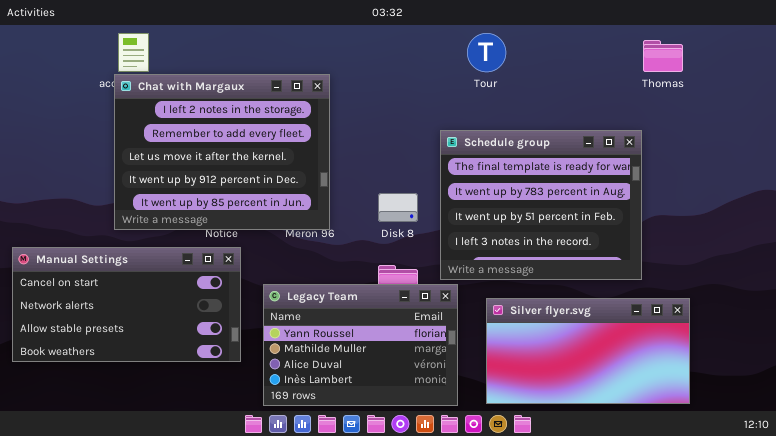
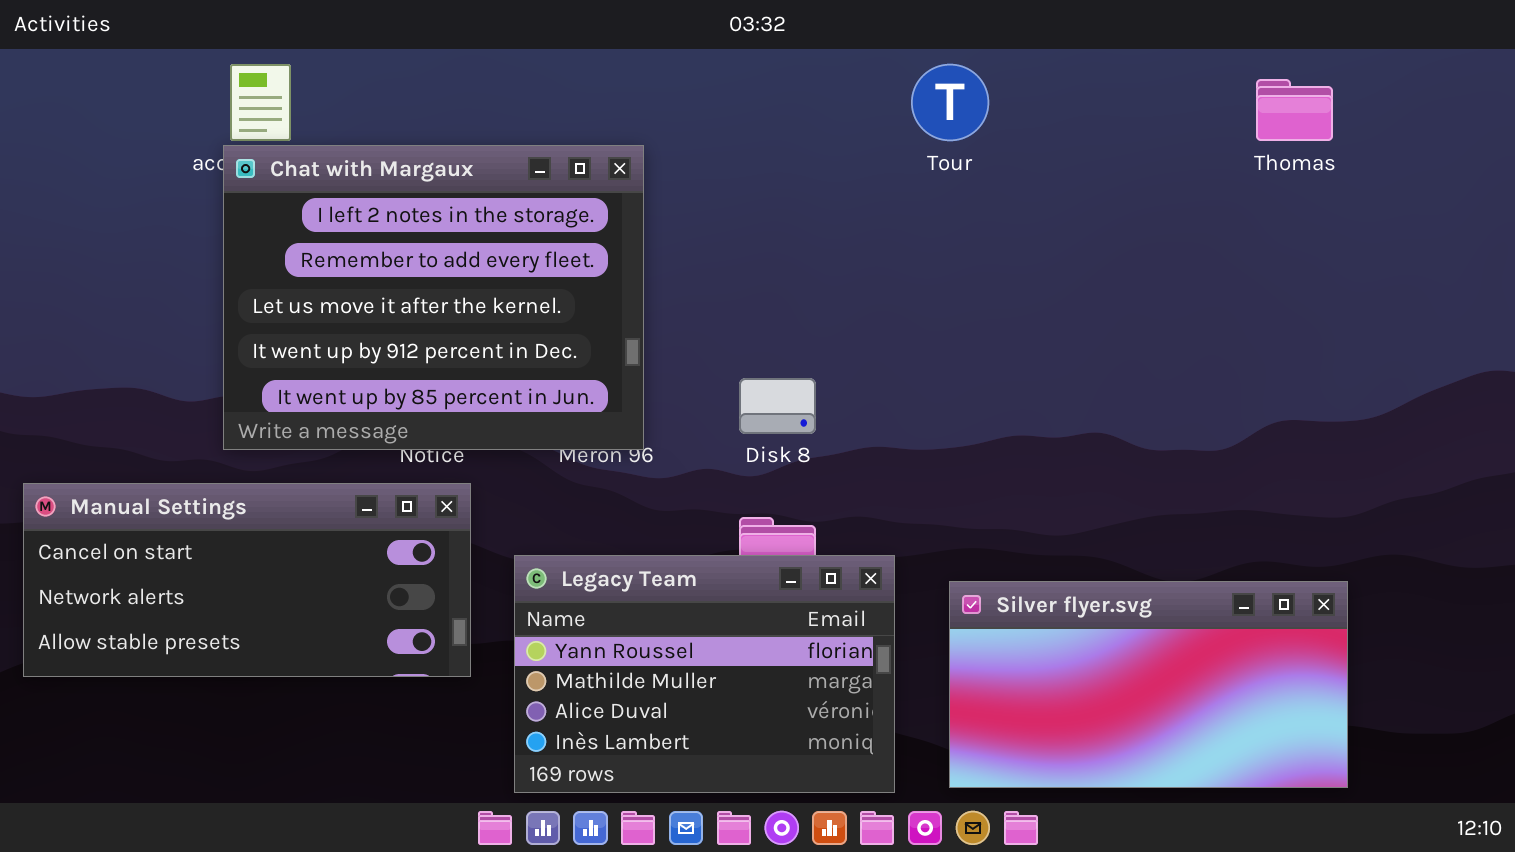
Schedule group: [440,130,642,280] -> none, closed
Manual Settings: [12,247,241,362] -> [23,483,471,677], resized

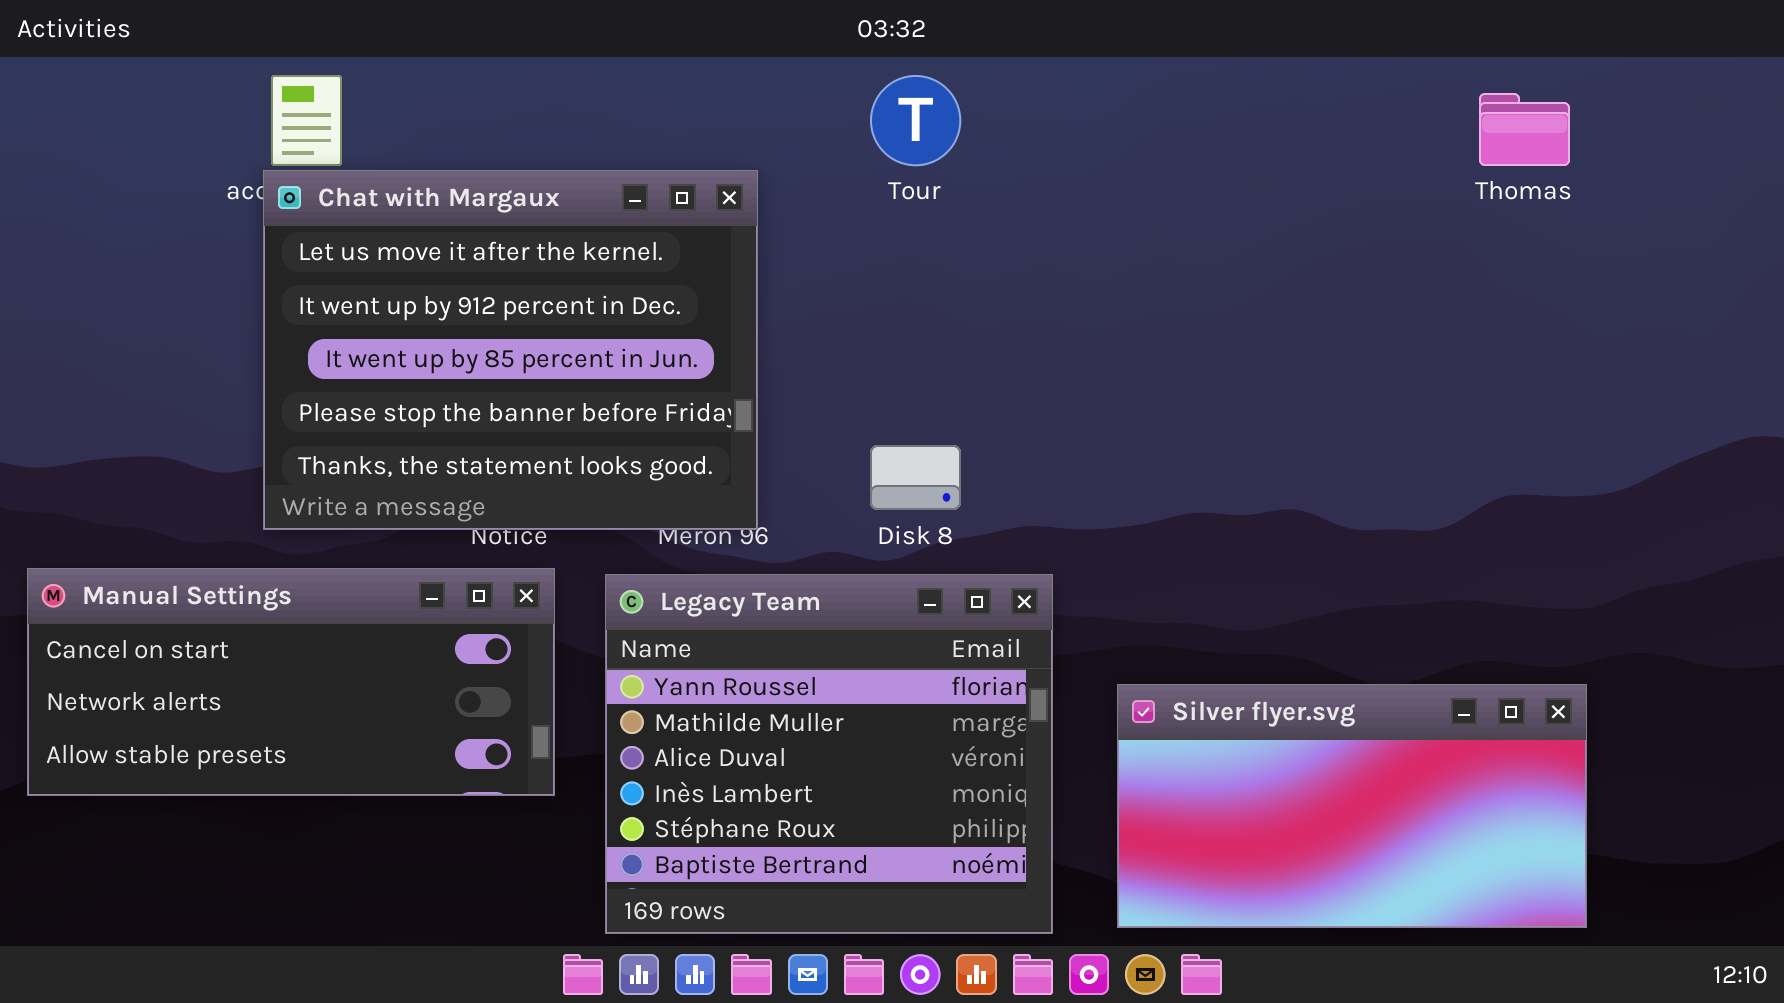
Tour: [911,64,989,141] -> [870,75,961,166], moved
Chat with Margaux: [223,145,644,450] -> [263,170,758,530], scrolled down 2 rows
Legacy Team: [514,555,895,793] -> [605,574,1053,934], resized

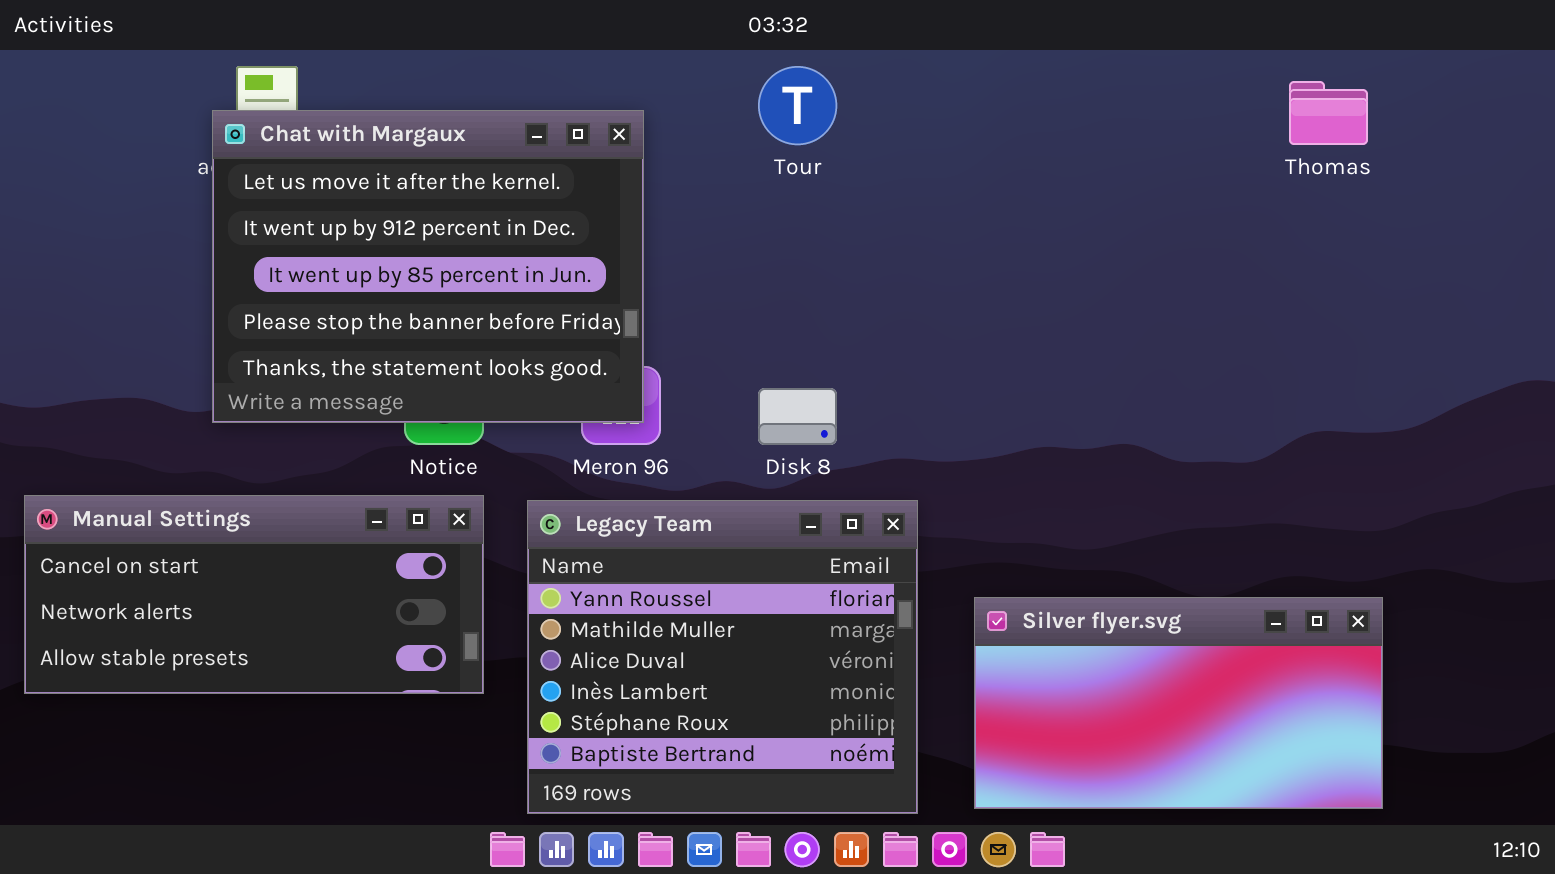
Chat with Margaux: [263,170,758,530] -> [212,110,644,423], moved

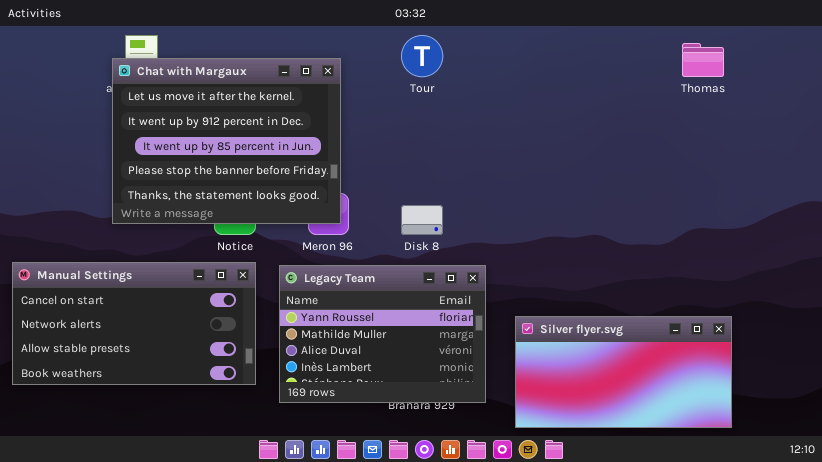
Manual Settings: [24,495,484,694] -> [12,262,256,385], resized
Legacy Team: [527,500,918,814] -> [279,265,486,403], resized

